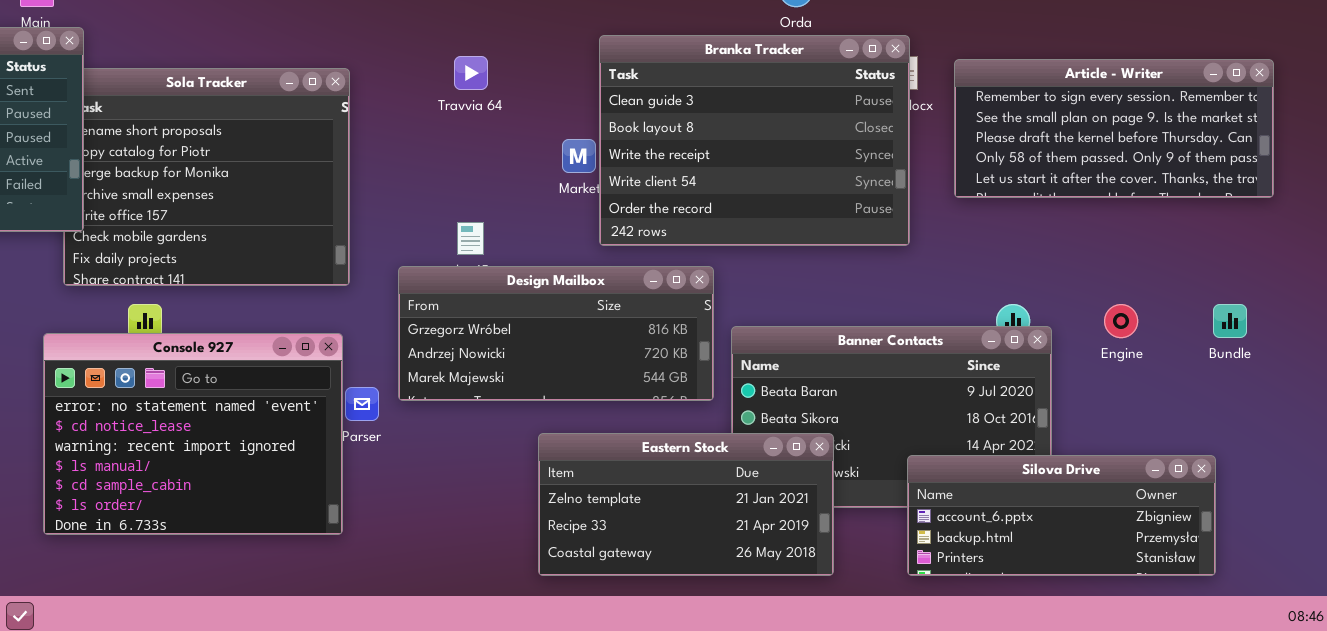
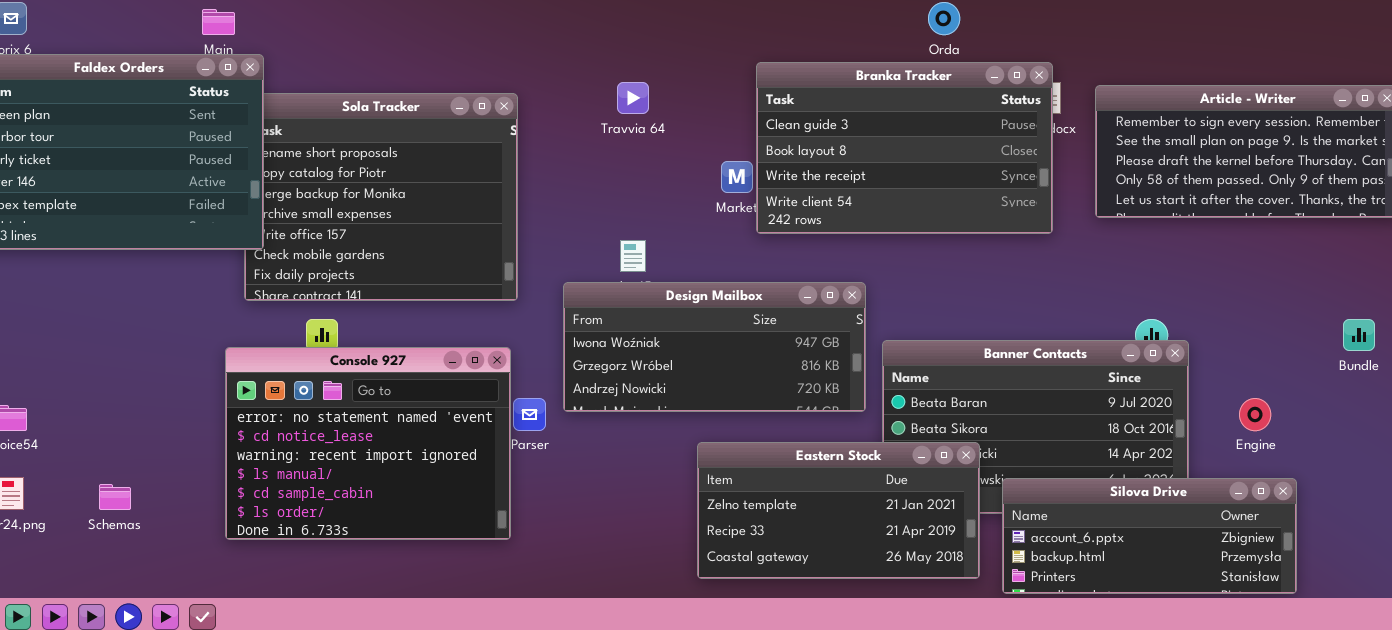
Branka Tracker: [599,35,910,246] -> [756,62,1053,234], resized
Design Mailbox: [398,266,714,401] -> [563,282,866,412], scrolled up 1 row
Engine: [1104,304,1138,338] -> [1239,398,1271,431], moved
Silova Drive: [907,455,1216,576] -> [1002,478,1297,594], moved

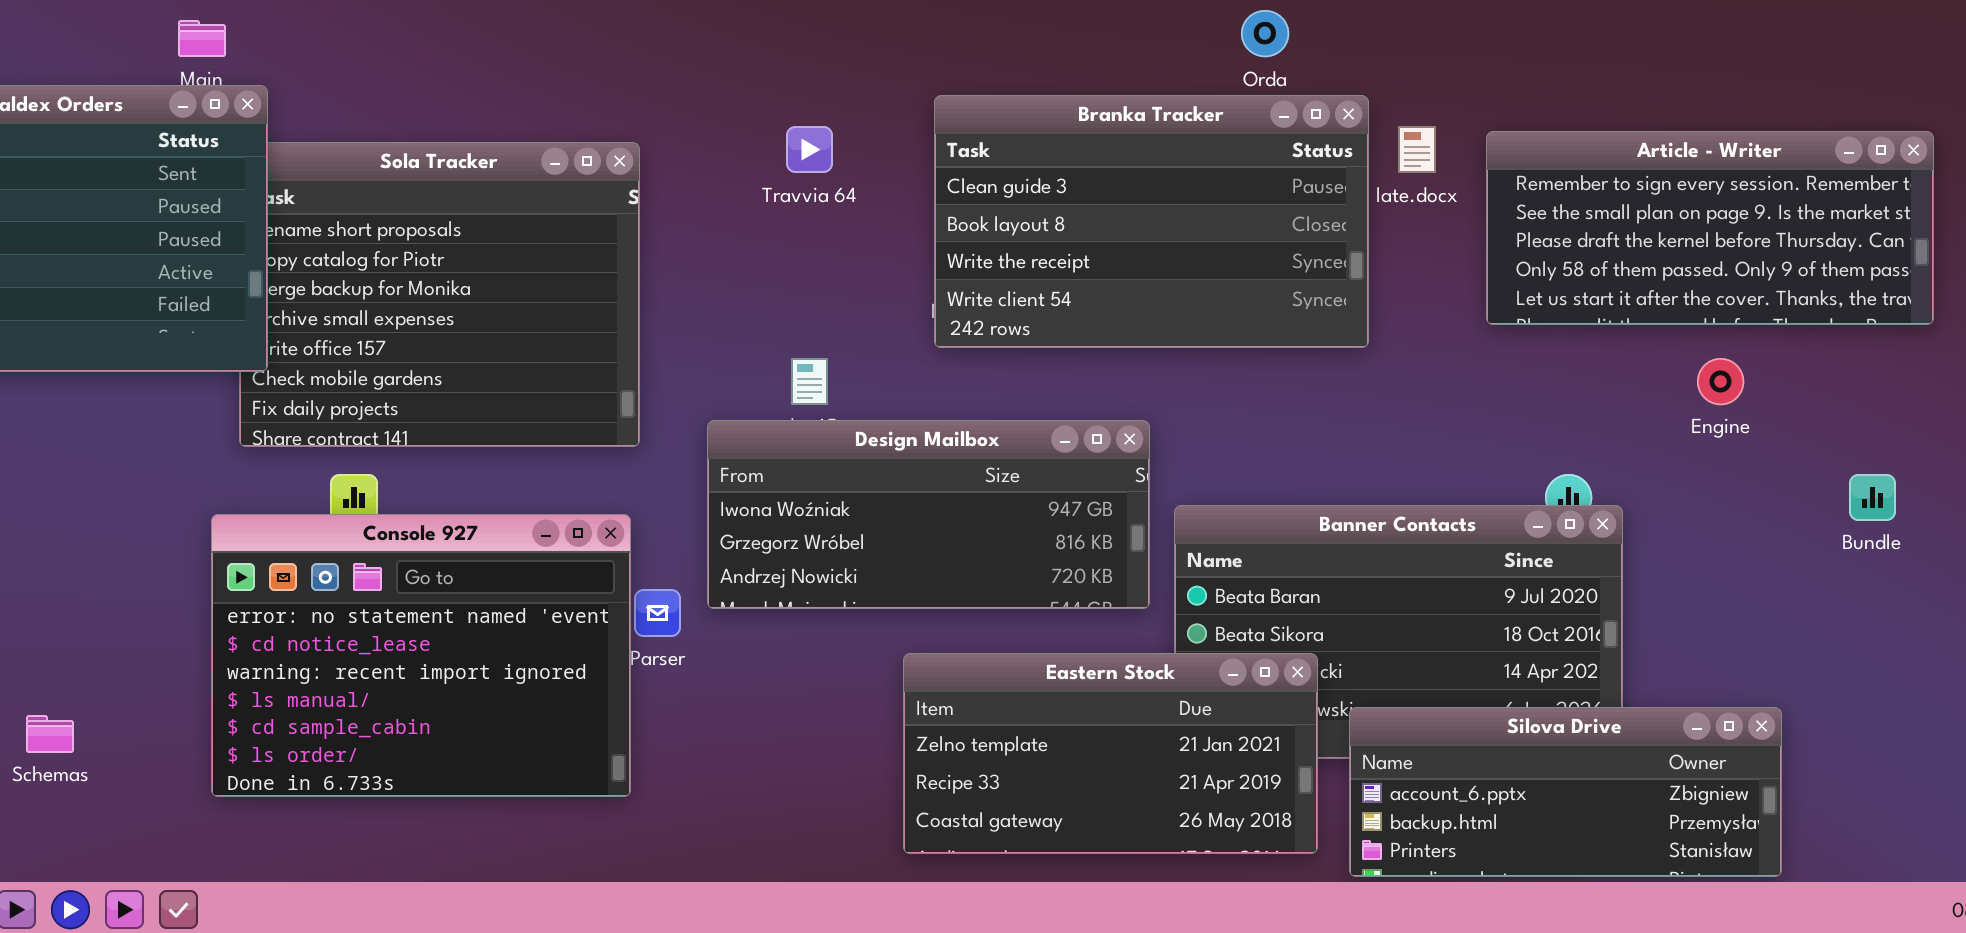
Branka Tracker: [756,62,1053,234] -> [934,95,1369,348], moved
Engine: [1239,398,1271,431] -> [1697,358,1744,405], moved

